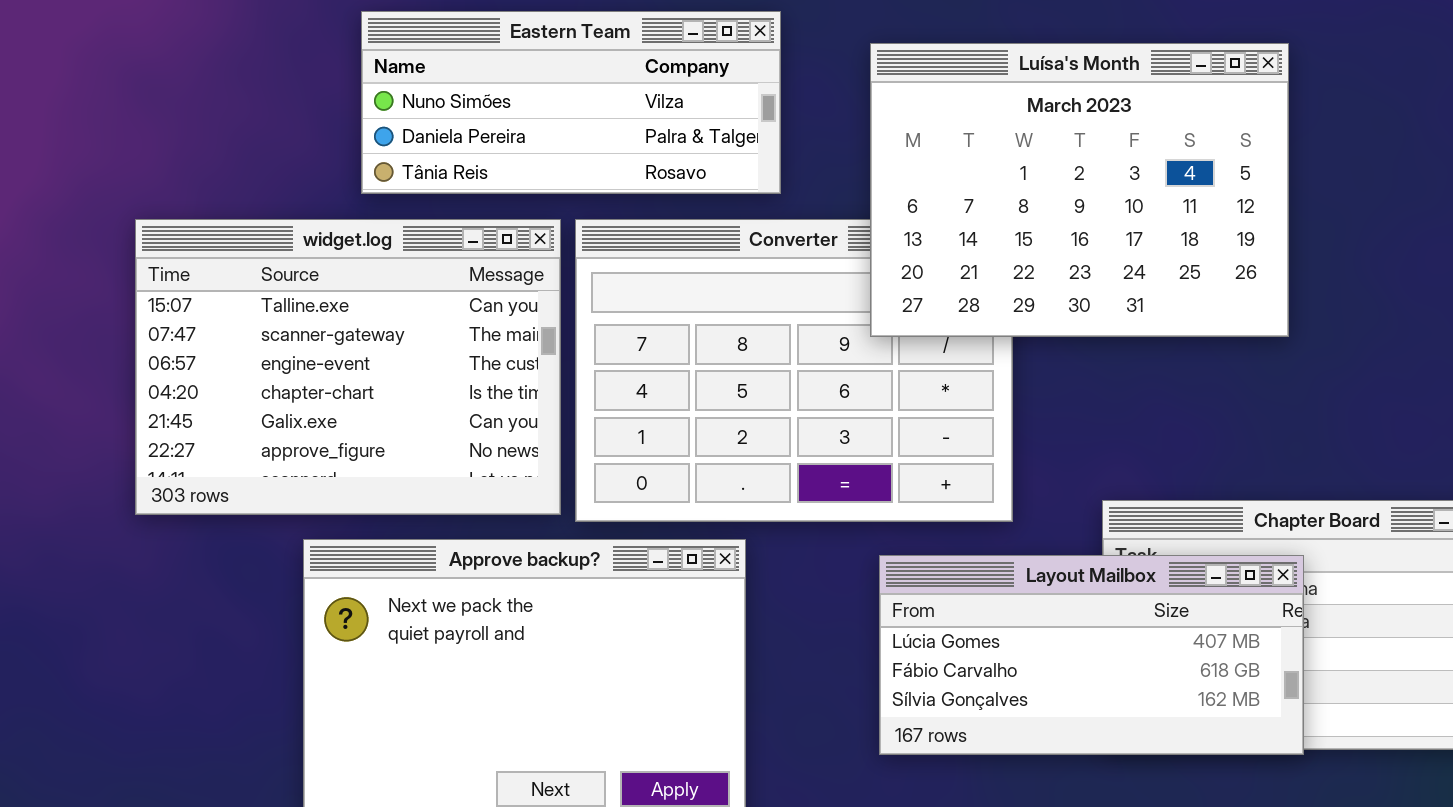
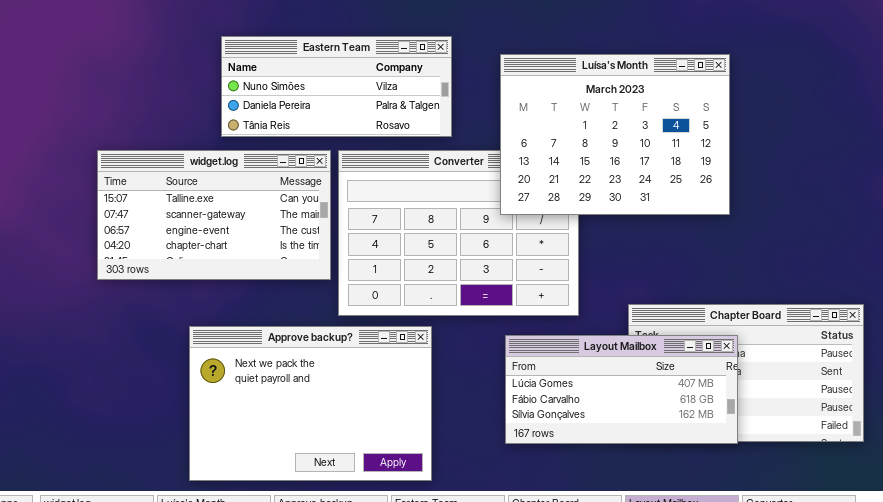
widget.log: [135,219,561,515] -> [97,150,331,280], resized

